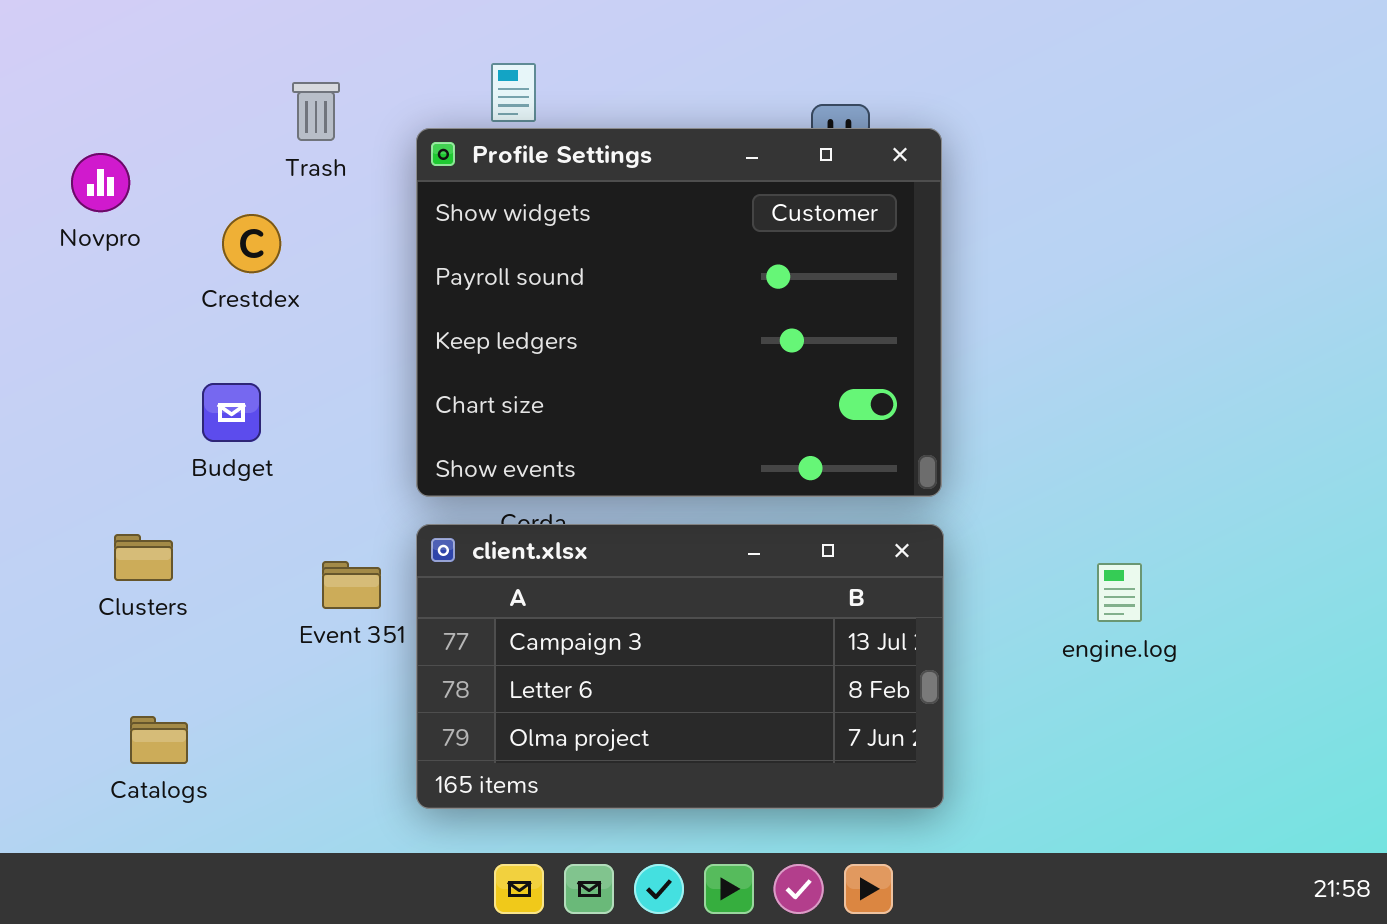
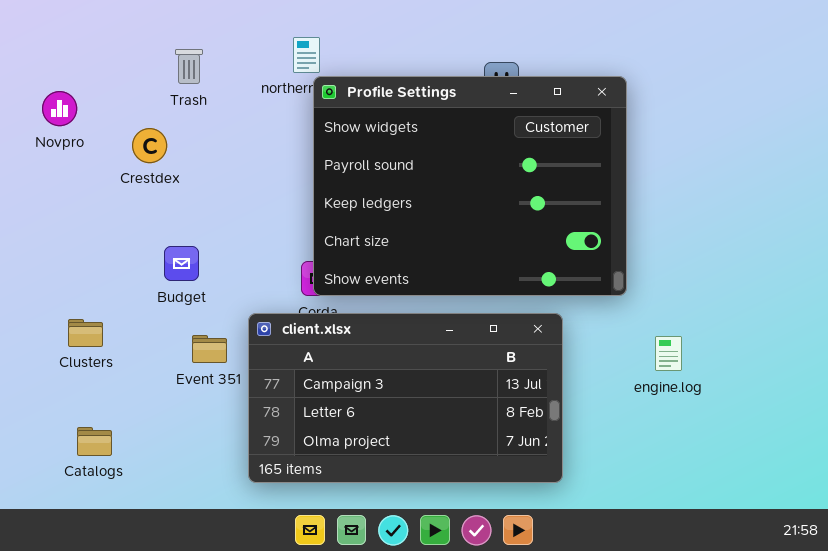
Profile Settings: [416,128,942,497] -> [313,76,627,296], moved
Budget: [202,383,261,442] -> [164,246,199,281], moved

